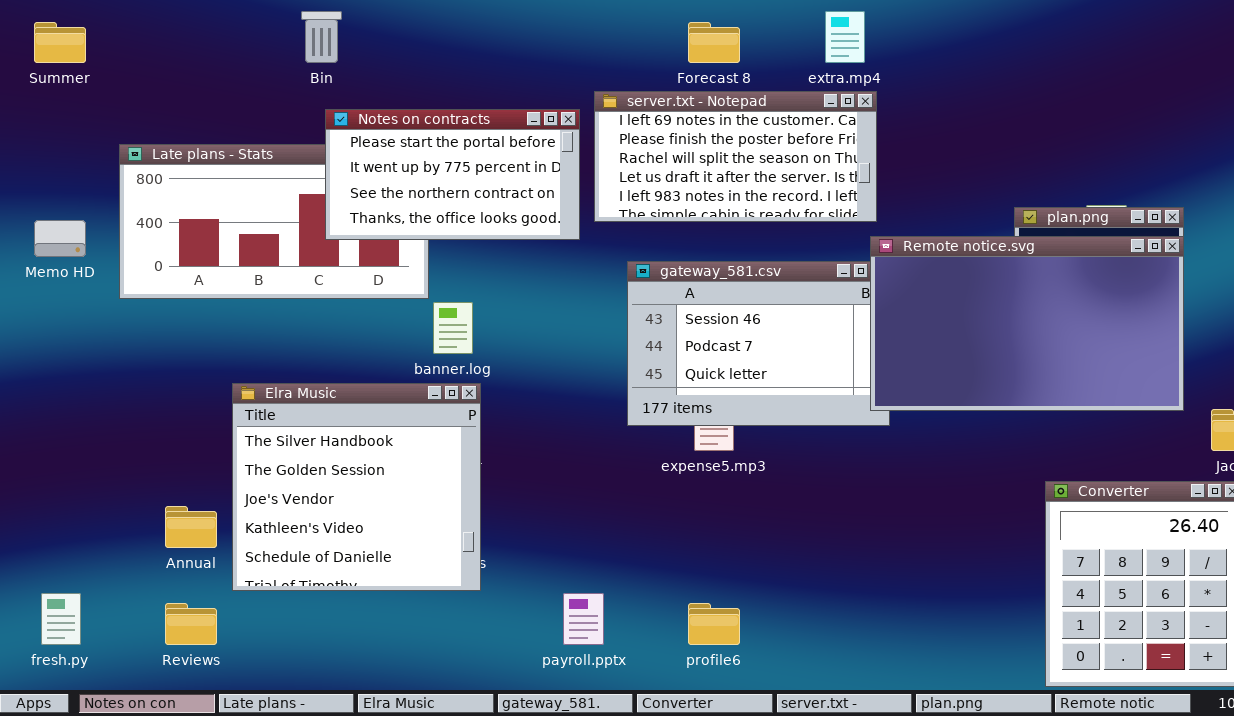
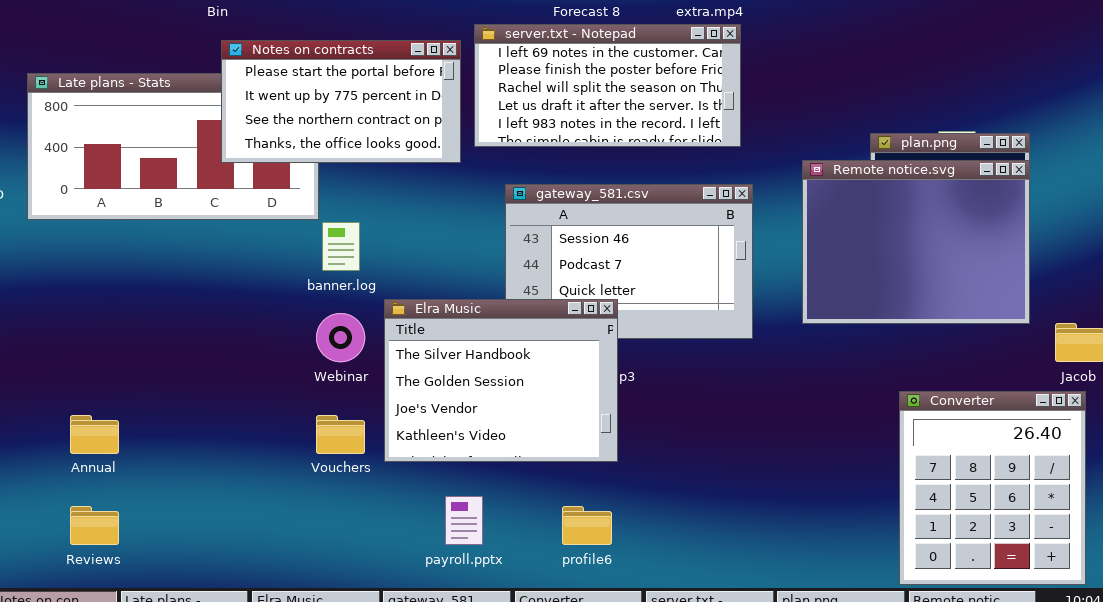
Remote notice.svg: [870,236,1184,411] -> [802,160,1030,324], resized
Elra Music: [232,383,481,591] -> [384,299,618,462], moved, resized

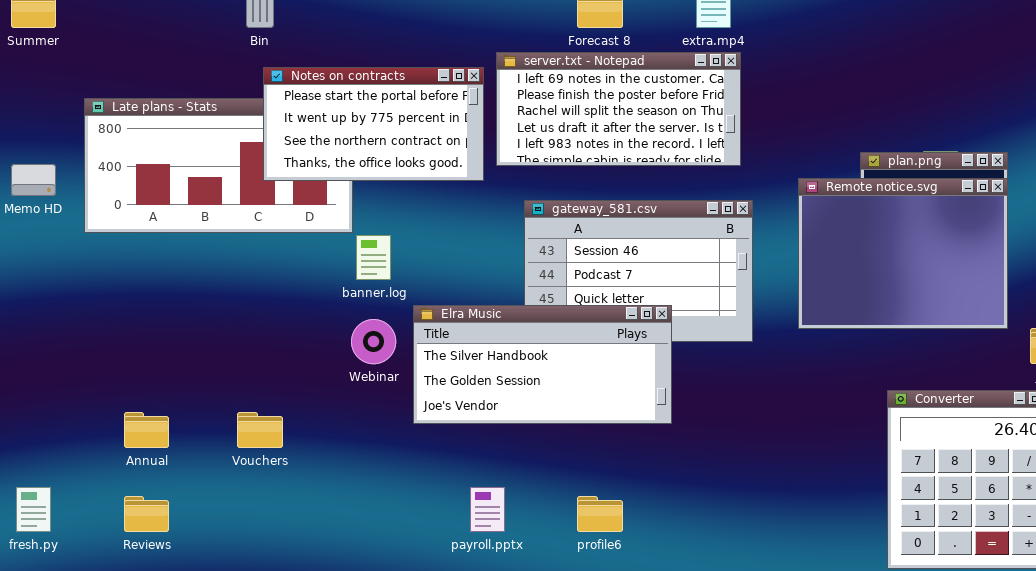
Elra Music: [384,299,618,462] -> [413,305,672,424], resized
Vouchers: [316,415,365,454] -> [237,412,283,448], moved

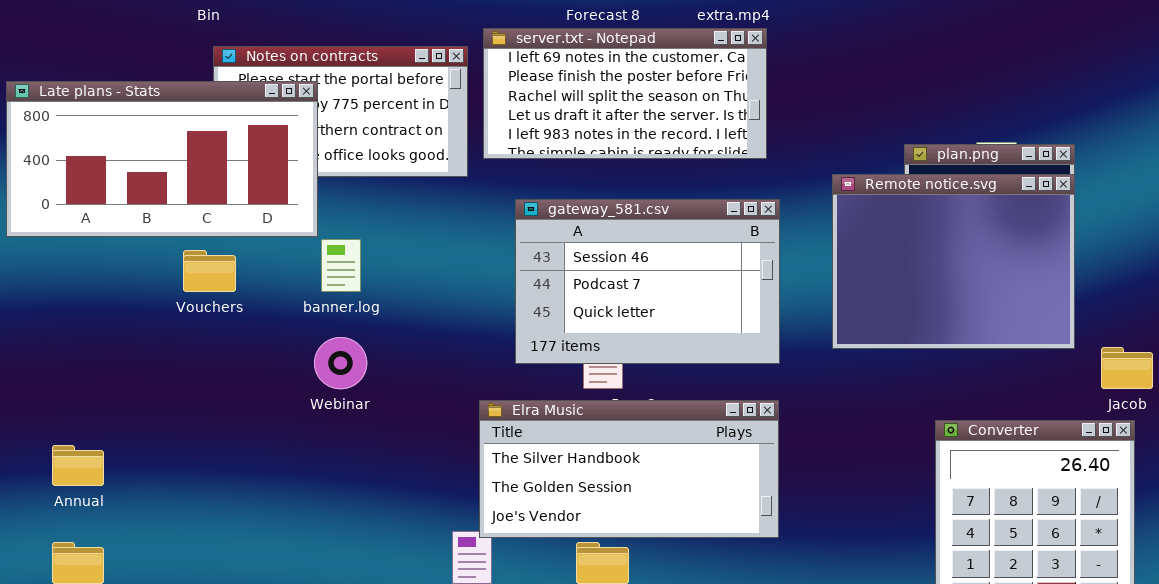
Late plans - Stats: [84,98,353,233] -> [6,81,318,237], raised
Elra Music: [413,305,672,424] -> [479,400,779,538], moved
Vouchers: [237,412,283,448] -> [183,250,236,292], moved

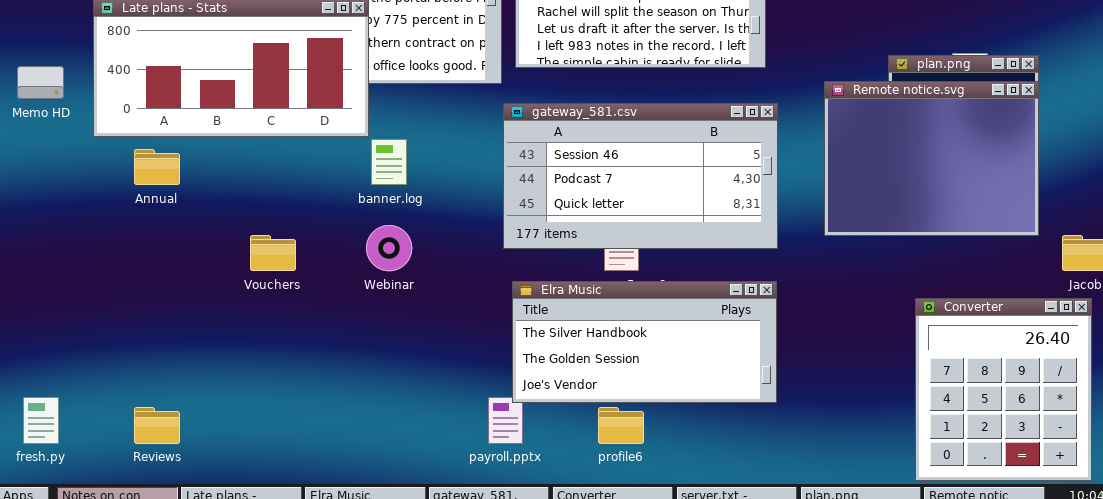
gateway_581.csv: [515,199,780,364] -> [503,103,778,249], resized
Vouchers: [183,250,236,292] -> [250,235,296,271], moved
Annual: [52,445,104,486] -> [134,149,180,185], moved

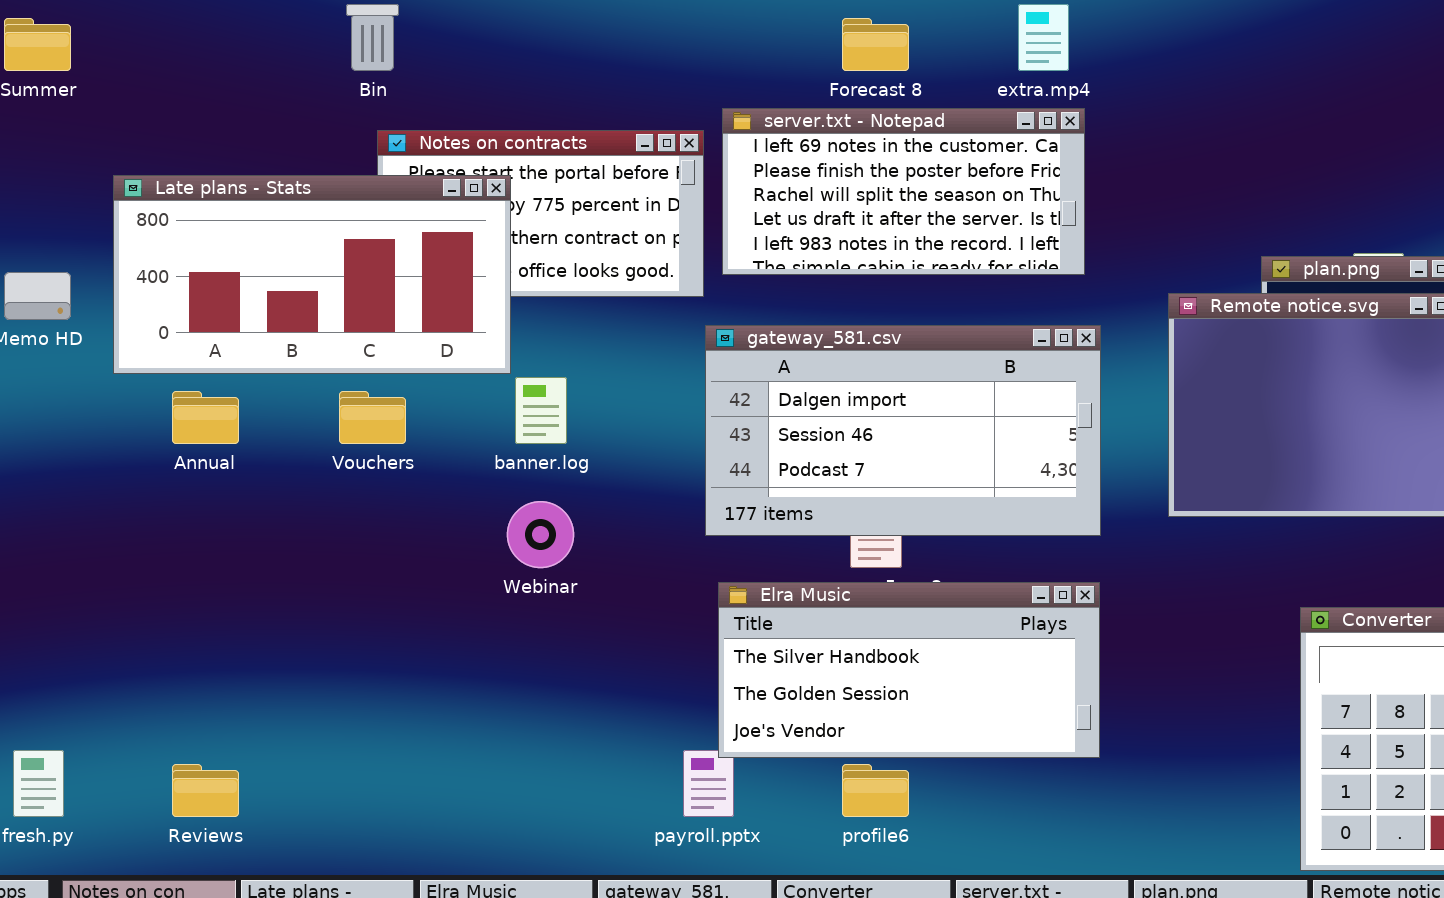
gateway_581.csv: [503,103,778,249] -> [705,325,1101,536], scrolled up 1 row
Vouchers: [250,235,296,271] -> [339,391,406,444], moved

